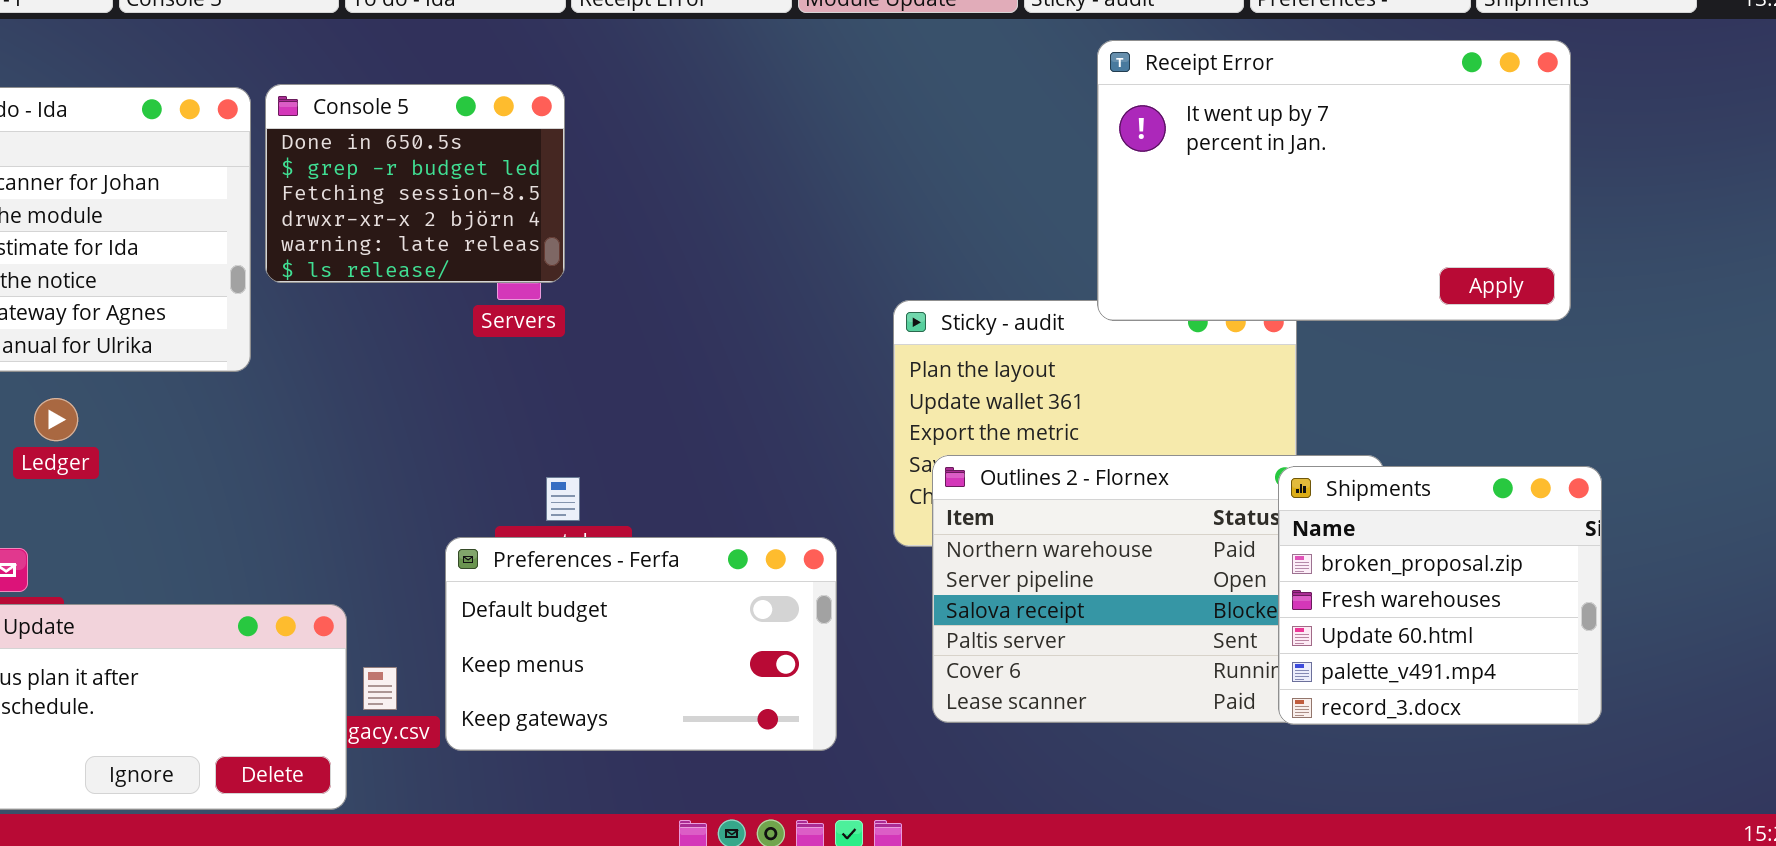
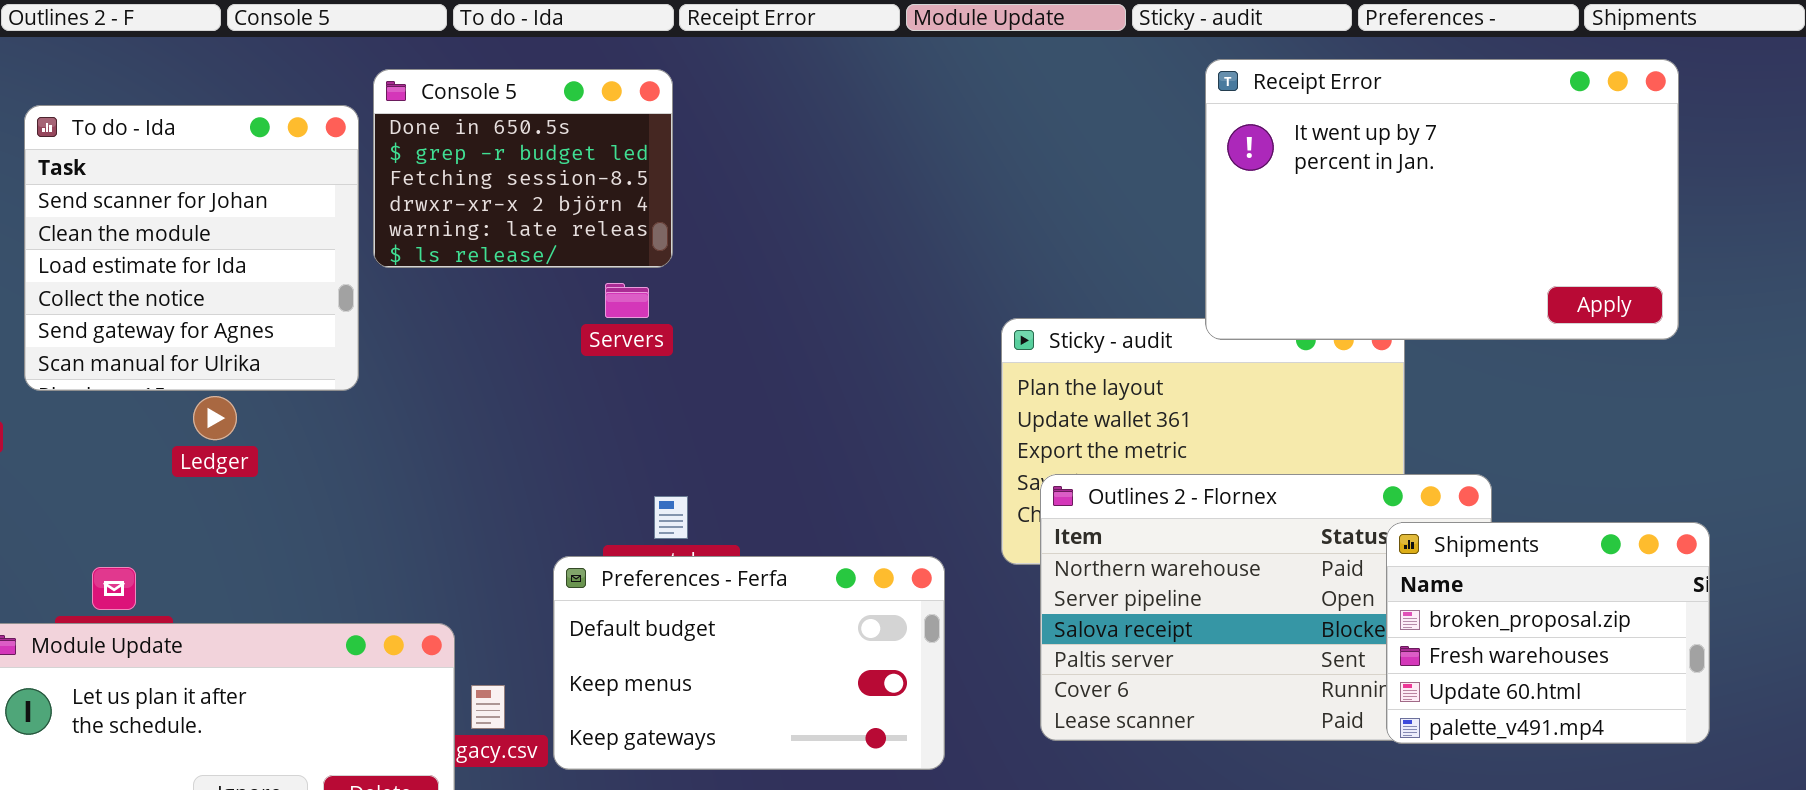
Console 5: [265,84,565,283] -> [373,69,673,268], moved
Ledger: [34,398,78,441] -> [193,396,237,440], moved
Shipments: [1278,466,1602,725] -> [1386,522,1710,744], resized

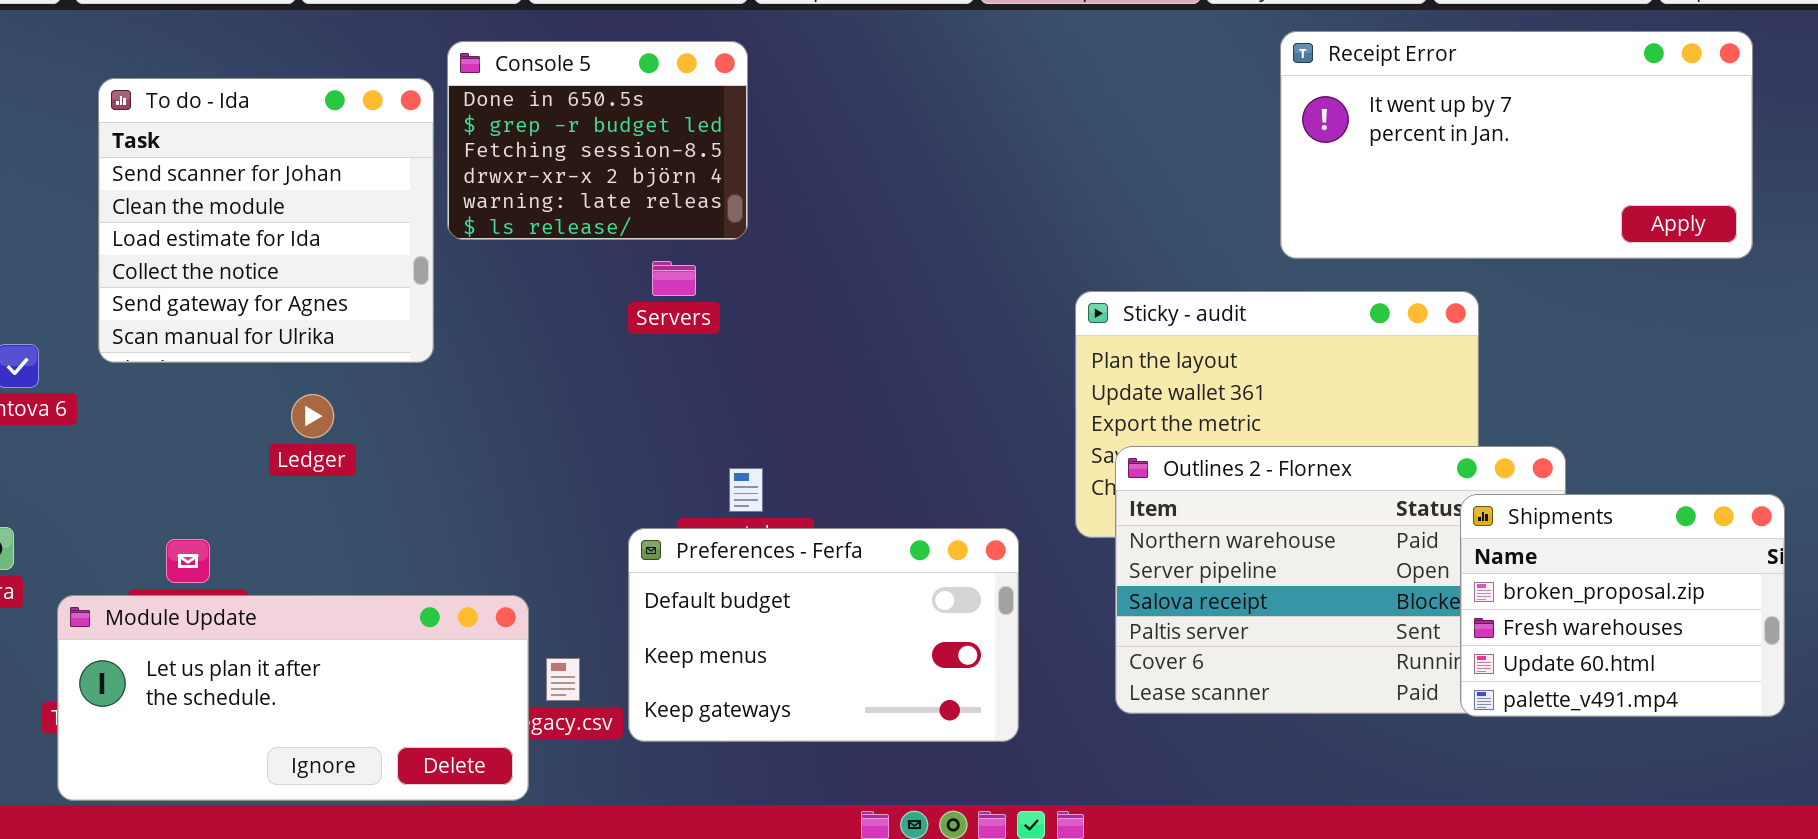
Receipt Error: [1205,59,1679,340] -> [1280,31,1753,259], resized
Servers: [605,283,649,318] -> [652,261,696,296], moved
Ledger: [193,396,237,440] -> [291,394,334,438], moved

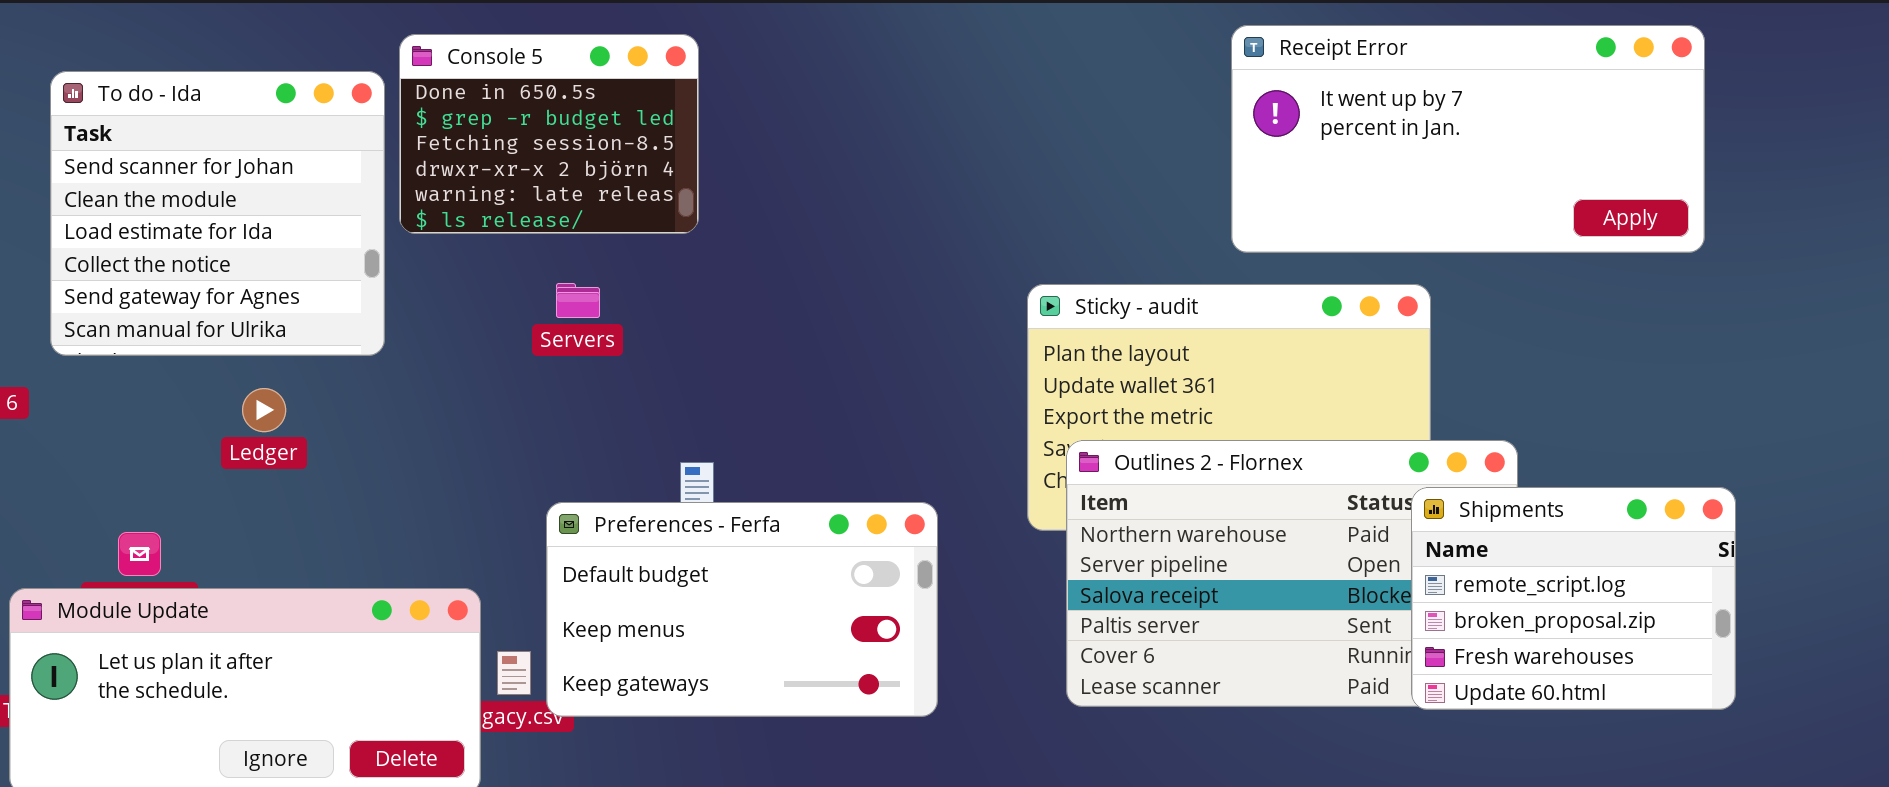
Servers: [652,261,696,296] -> [556,283,600,318], moved
Shipments: [1460,494,1785,717] -> [1411,487,1736,710], scrolled up 1 row
Preferences - Ferfa: [628,528,1019,742] -> [546,502,938,717], moved

